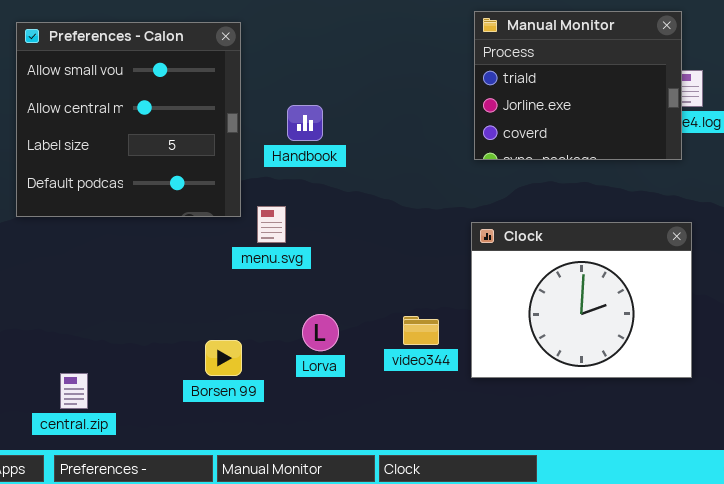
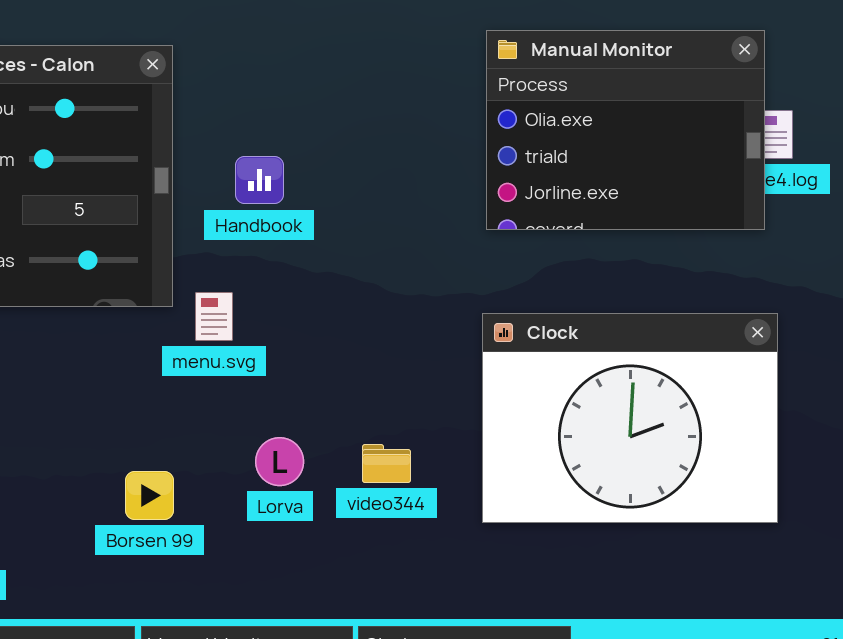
Manual Monitor: [474,11,682,160] -> [486,30,765,230], scrolled up 1 row
video344: [403,316,439,345] -> [362,444,411,483], moved

